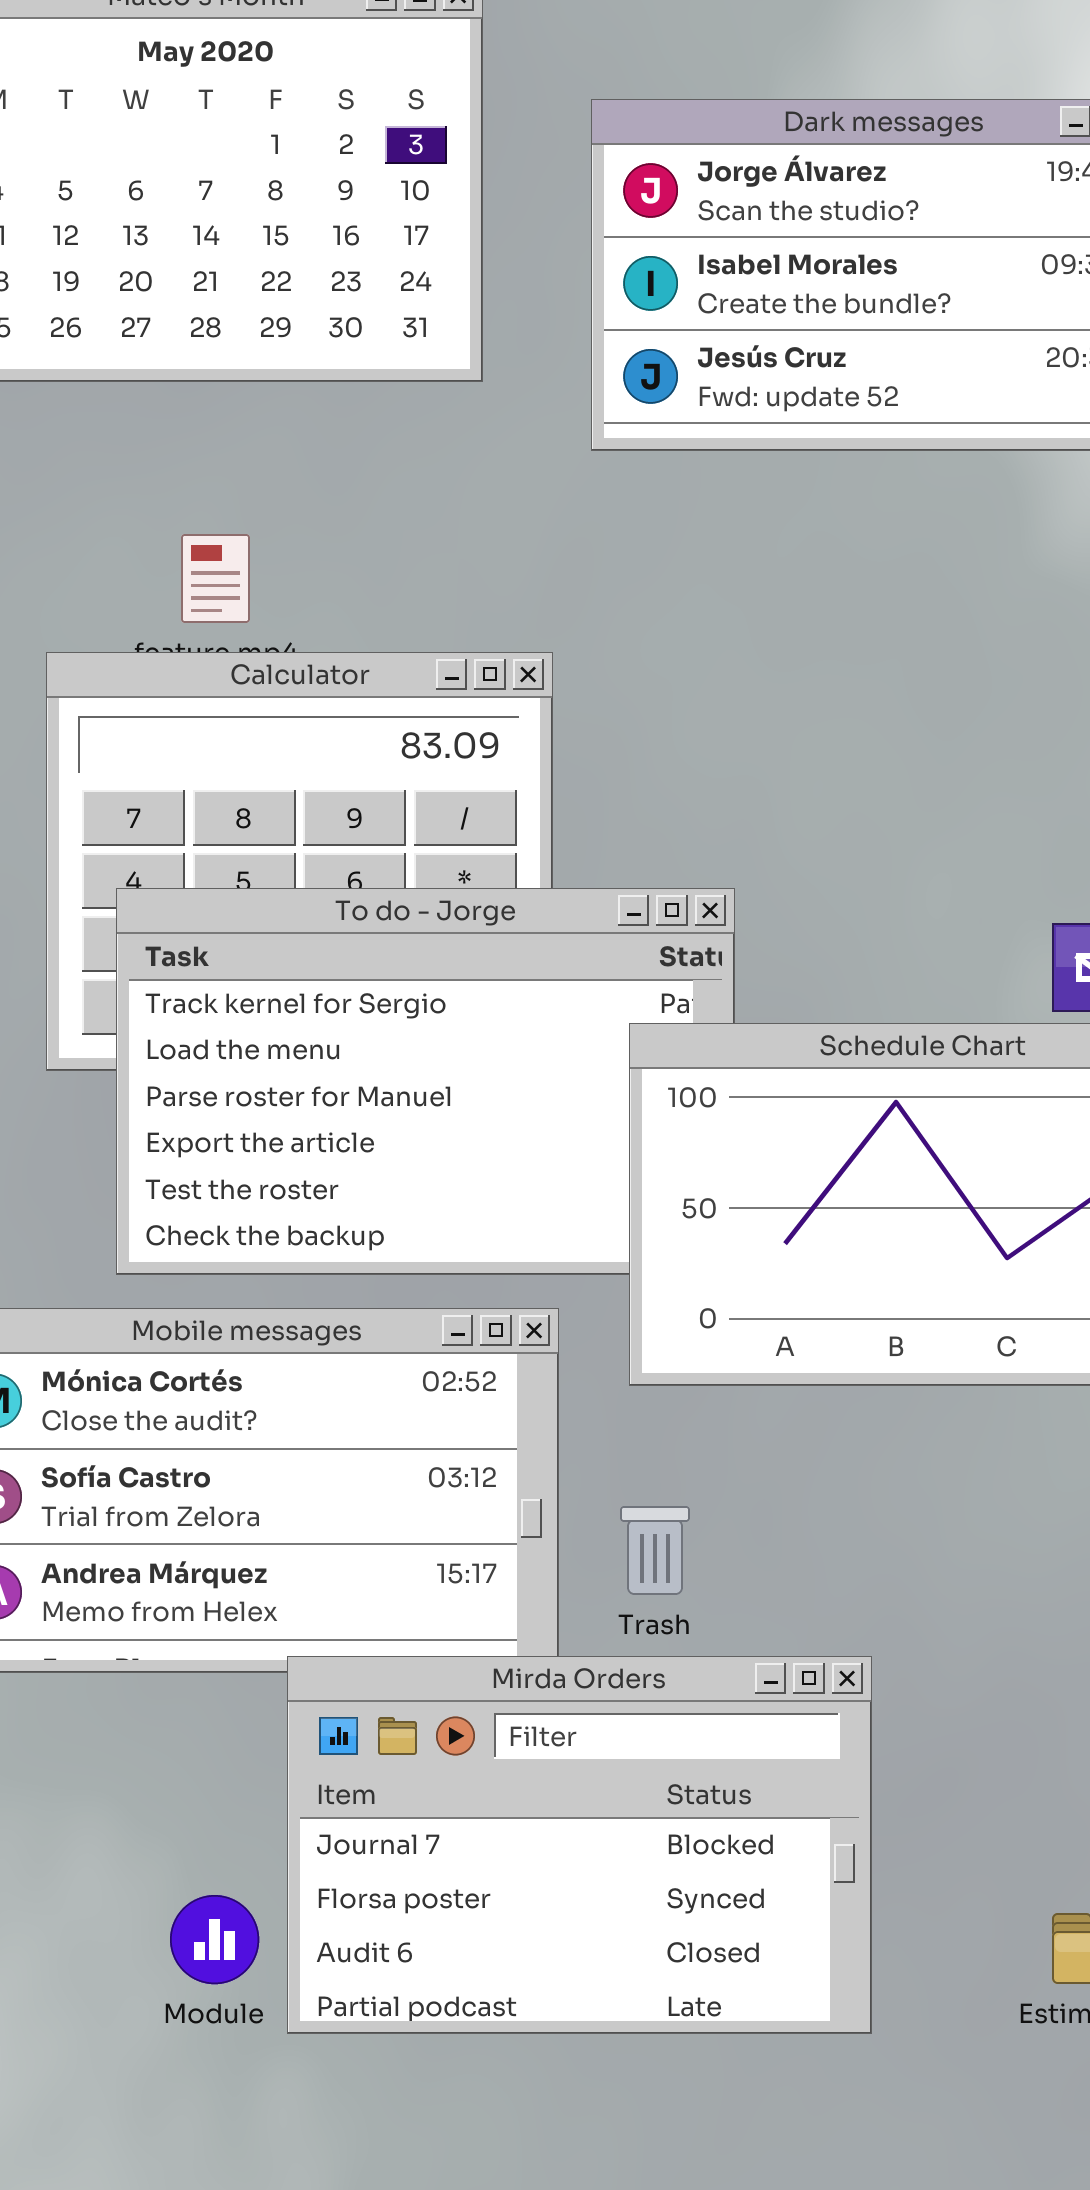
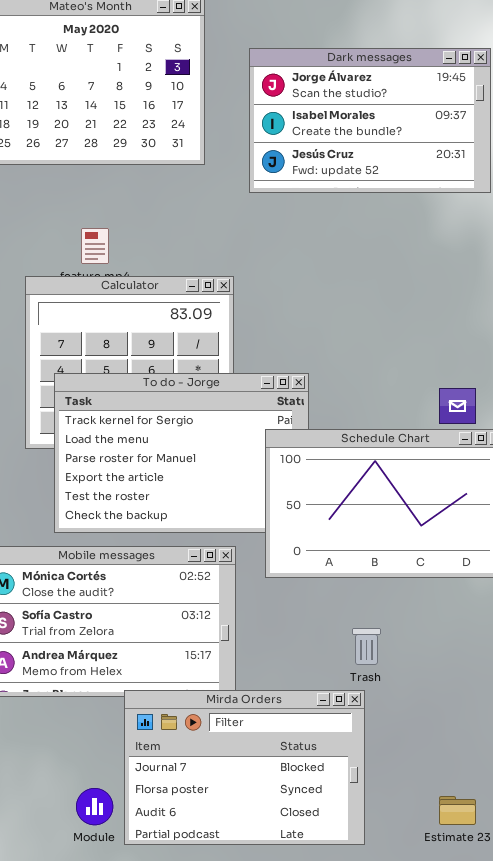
Trash: [620,1506,690,1595] -> [352,628,381,665], moved

